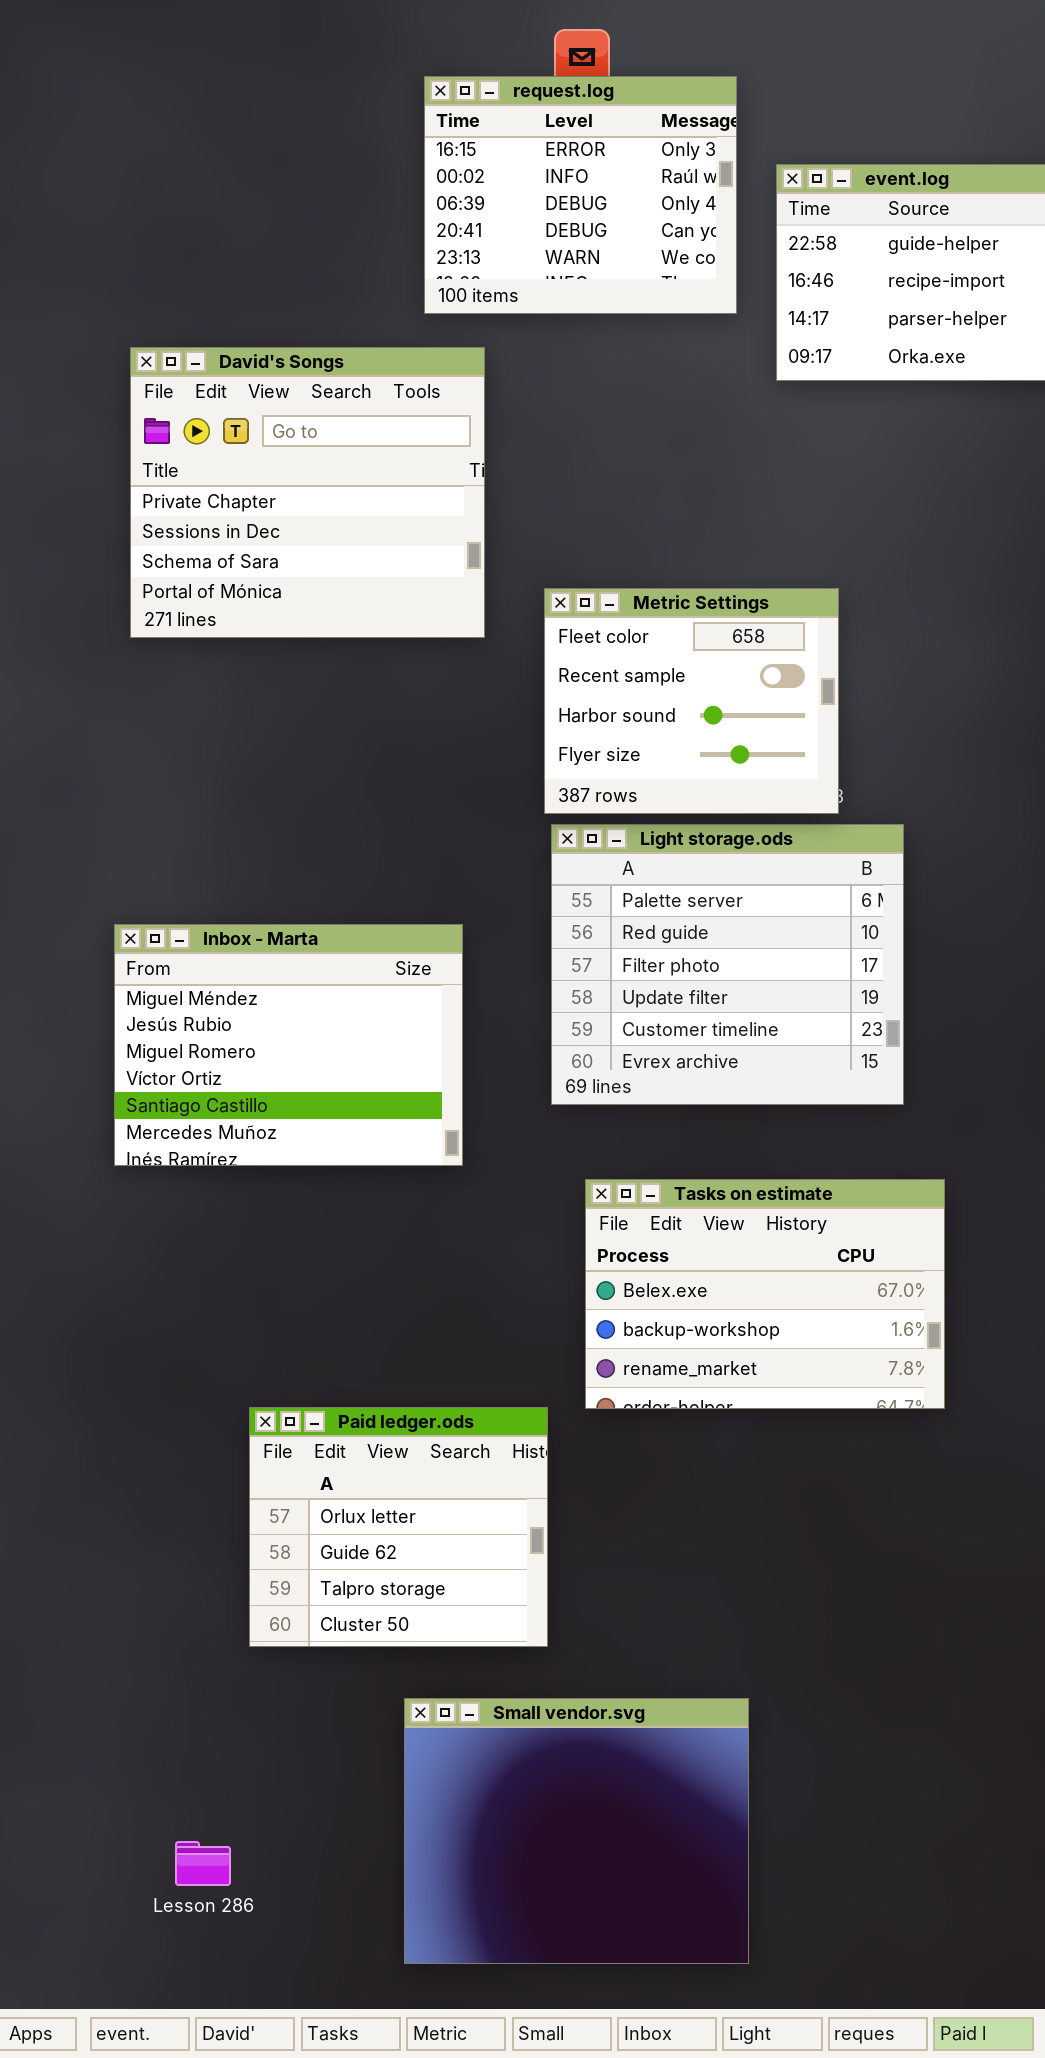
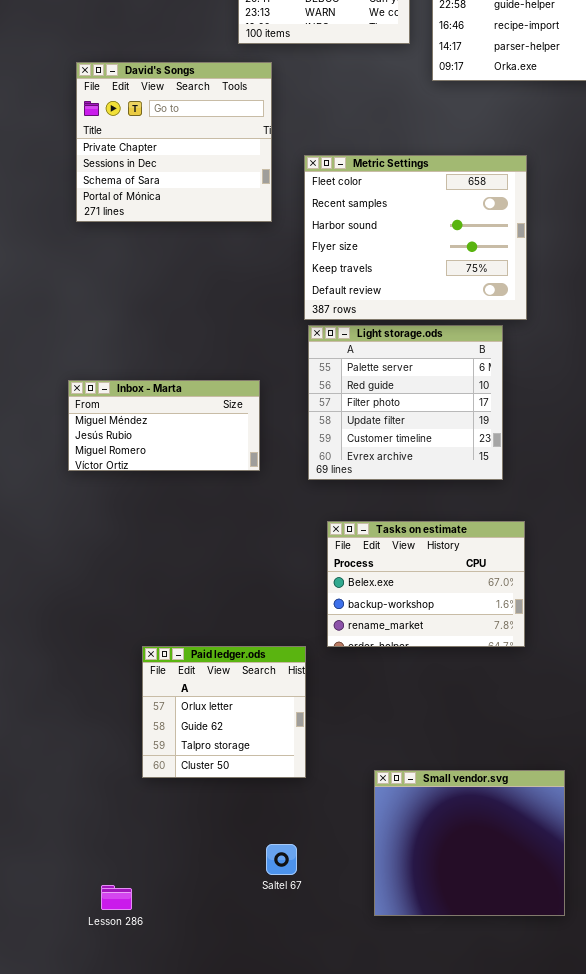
Metric Settings: [544,588,839,814] -> [304,155,527,320], resized
Inbox - Marta: [114,924,463,1166] -> [68,380,260,471], resized
Small vendor.svg: [404,1698,749,1964] -> [374,770,565,916], moved

